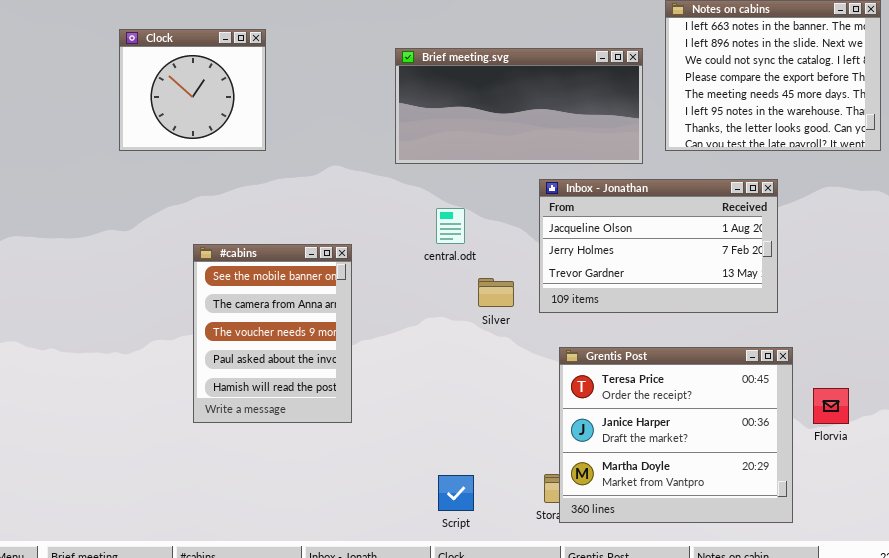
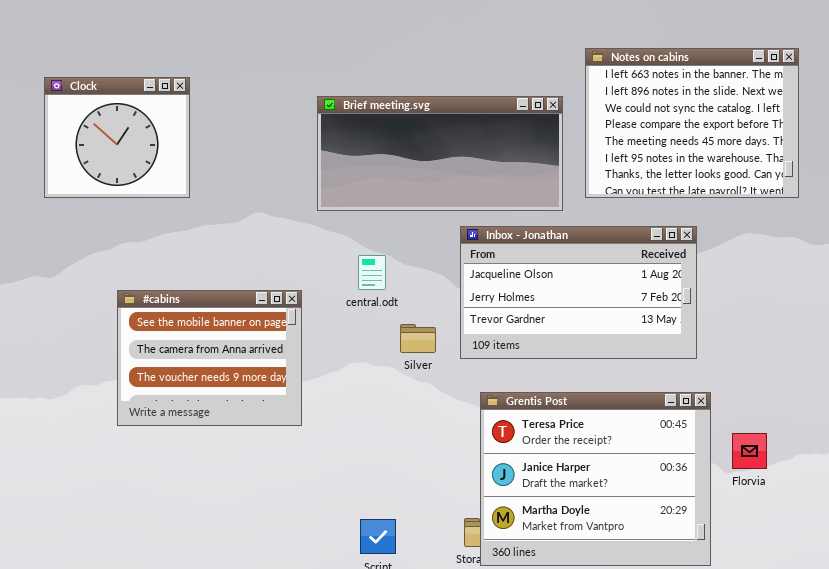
#cabins: [193,244,352,423] -> [117,290,302,426], resized

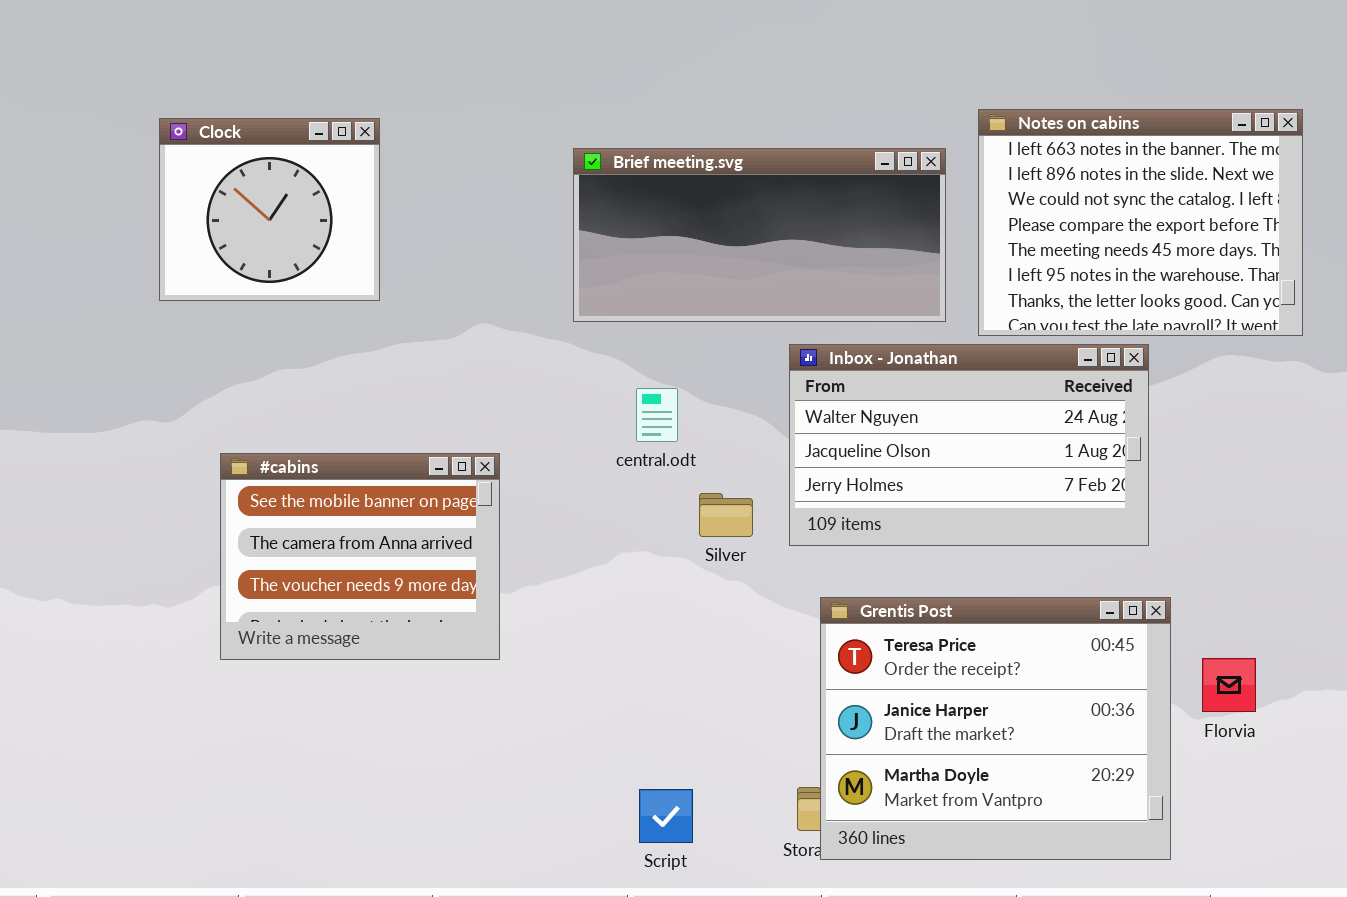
Notes on cabins: [585,48,799,198] -> [978,109,1303,336], moved
Inbox - Jonathan: [460,226,697,359] -> [789,344,1149,546], scrolled up 1 row
#cabins: [117,290,302,426] -> [220,453,500,660], moved

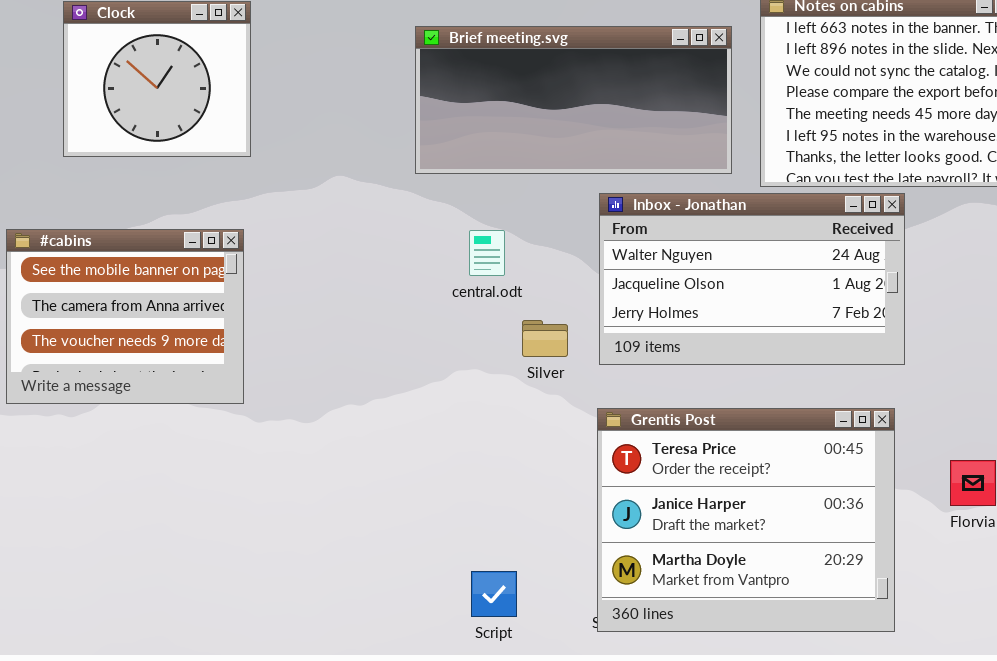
#cabins: [220,453,500,660] -> [6,229,244,404], moved
Grentis Post: [820,597,1171,860] -> [597,408,895,632], moved

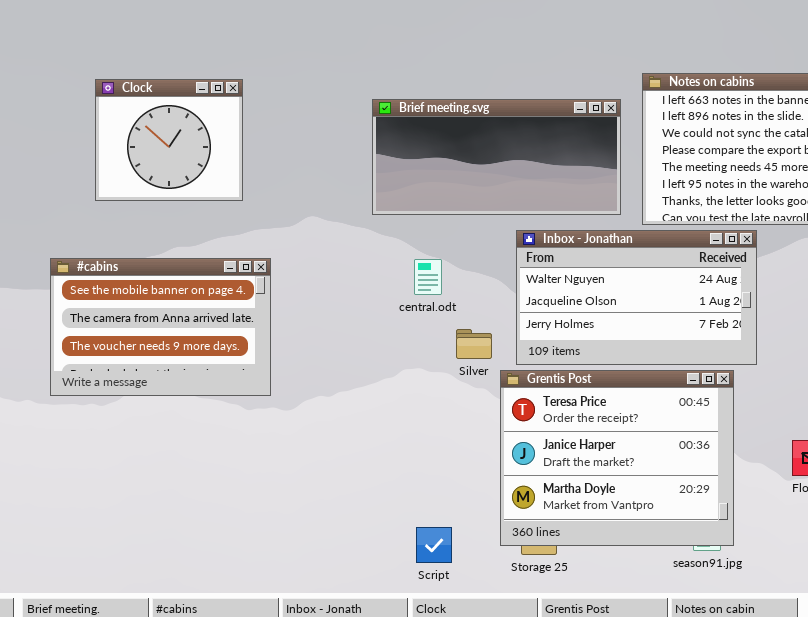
#cabins: [6,229,244,404] -> [50,258,271,396], resized
Grentis Post: [597,408,895,632] -> [500,370,734,546], moved

